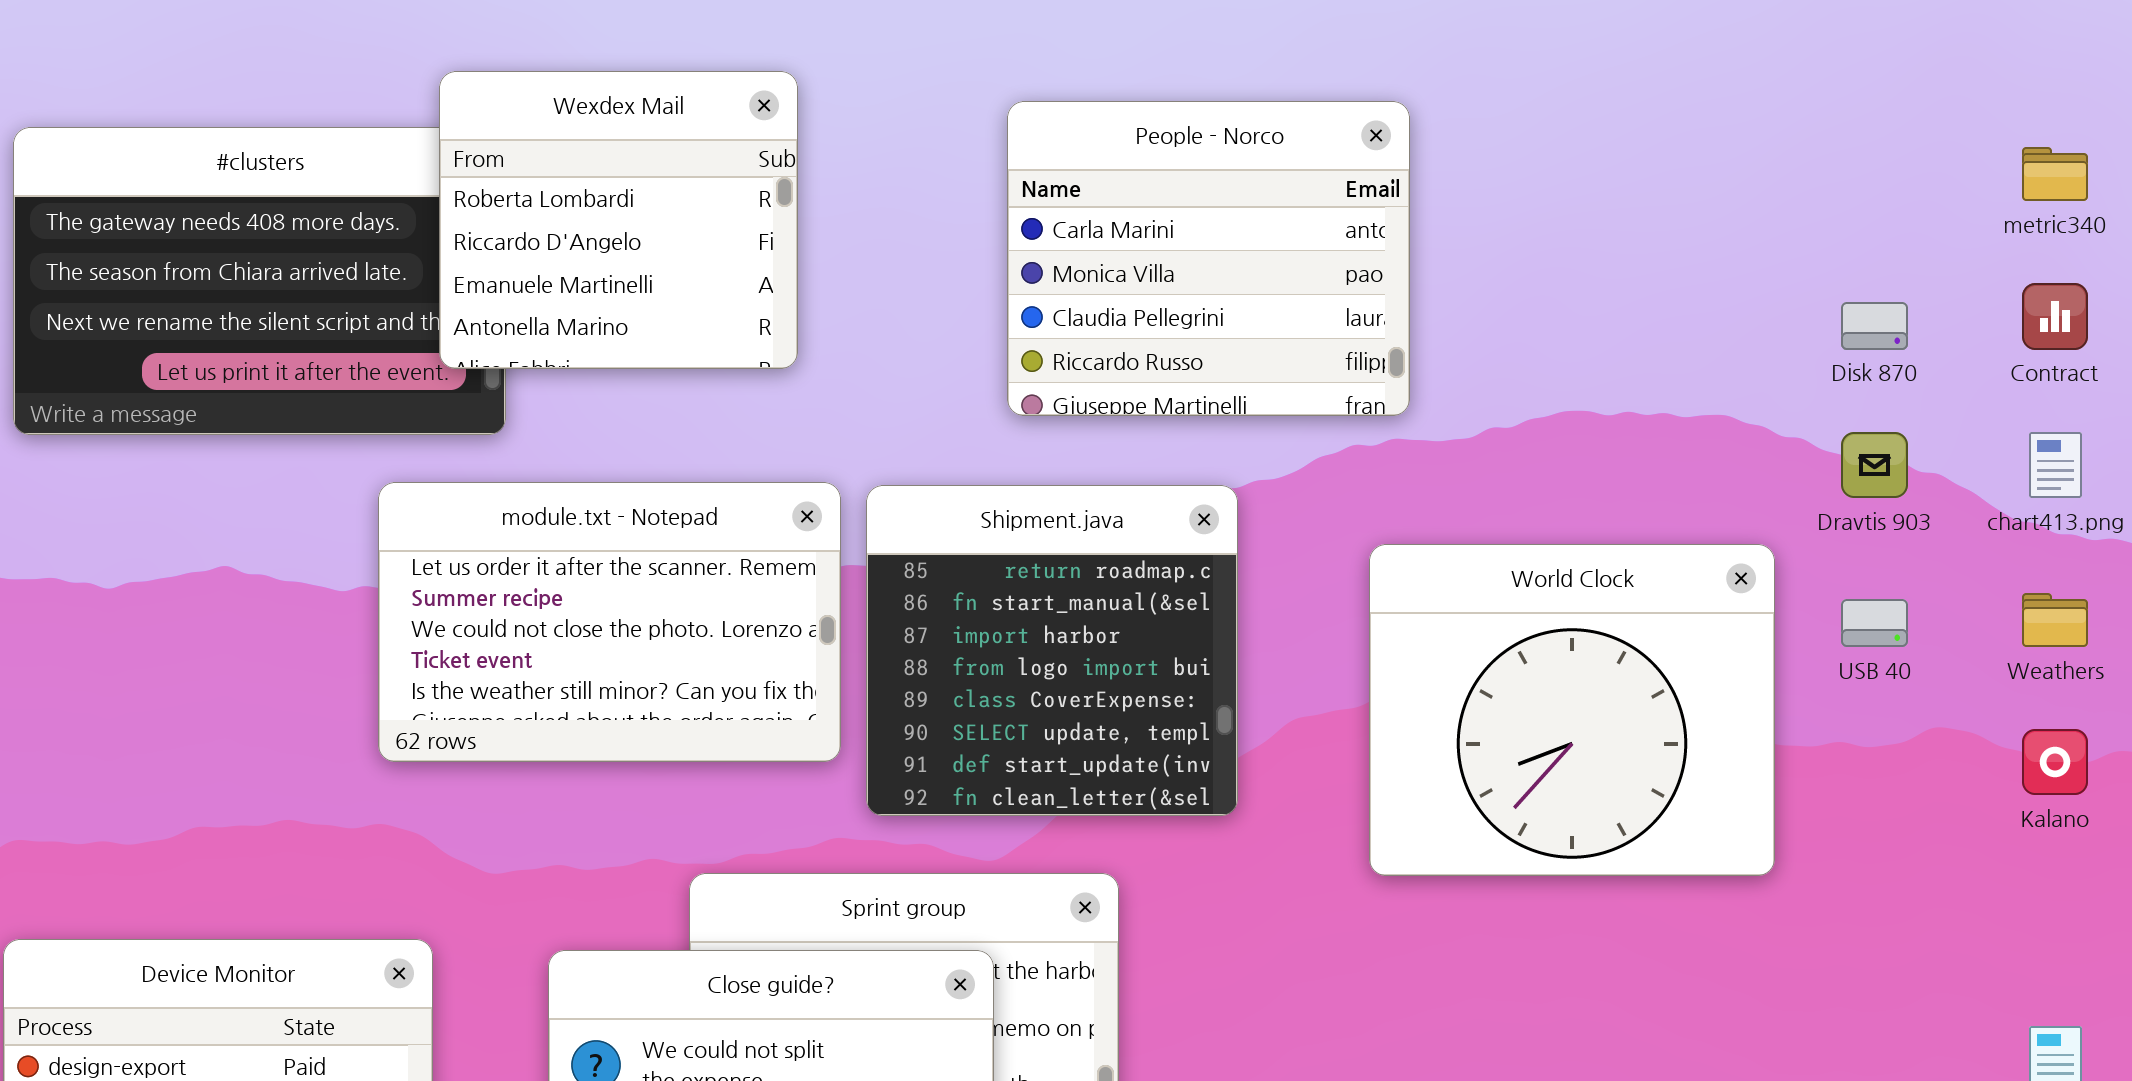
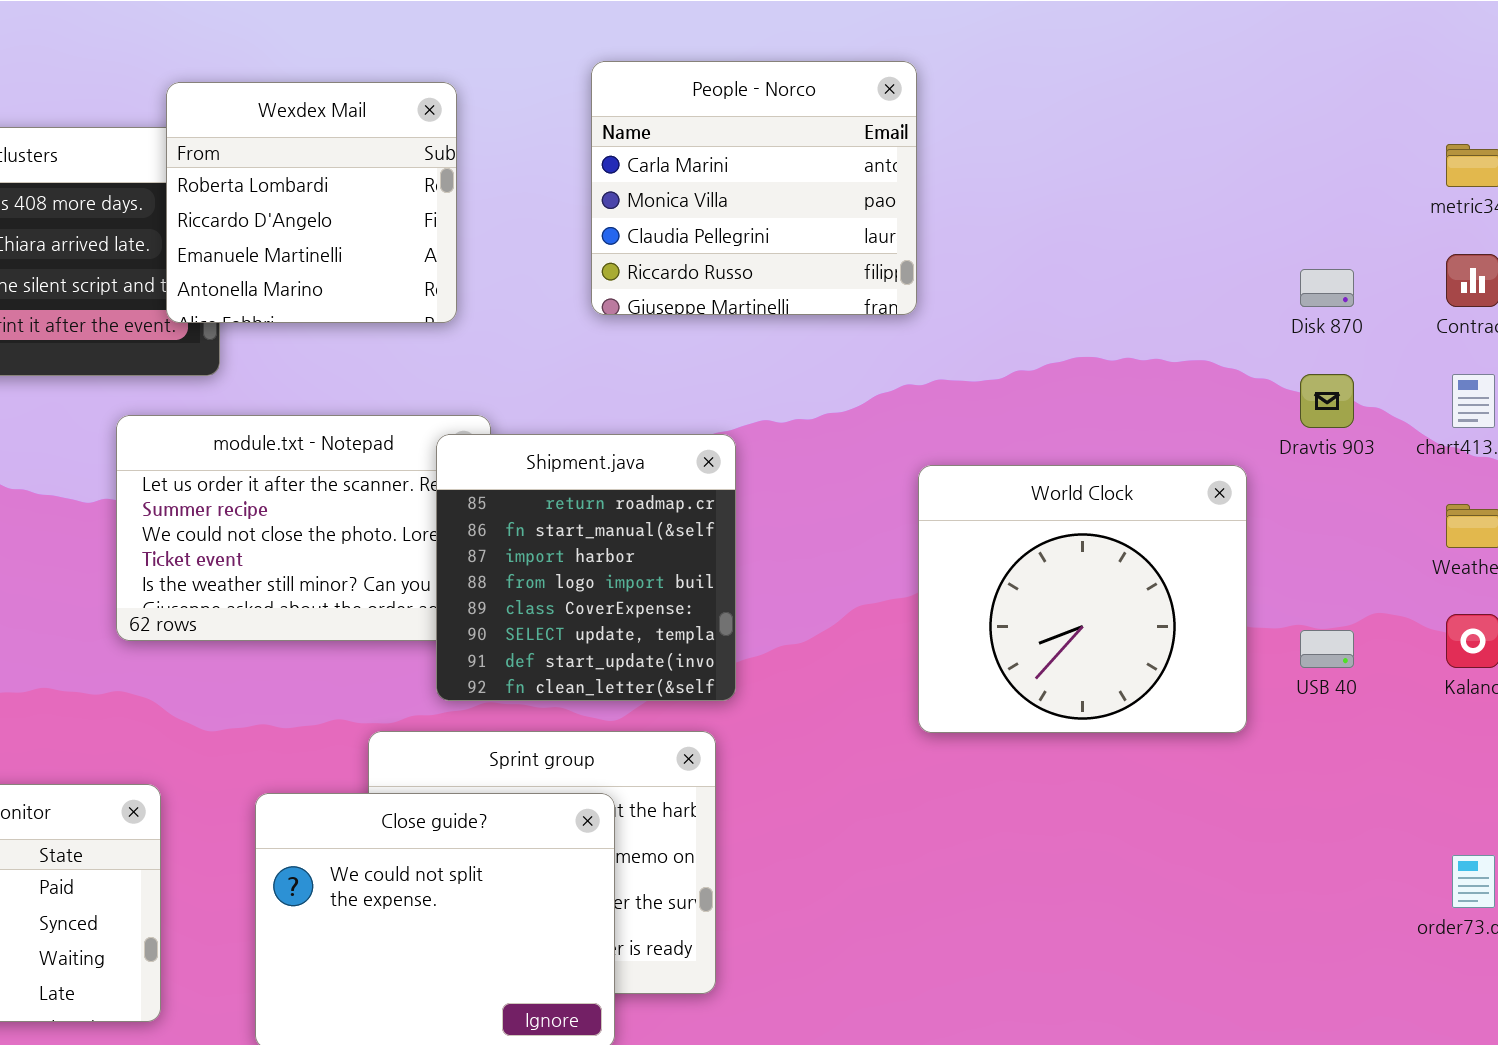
People - Norco: [1007,101,1410,416] -> [591,61,917,315], moved
Shipment.java: [866,485,1238,816] -> [436,434,736,701], moved
USB 40: [1841,599,1908,647] -> [1300,630,1354,668], moved

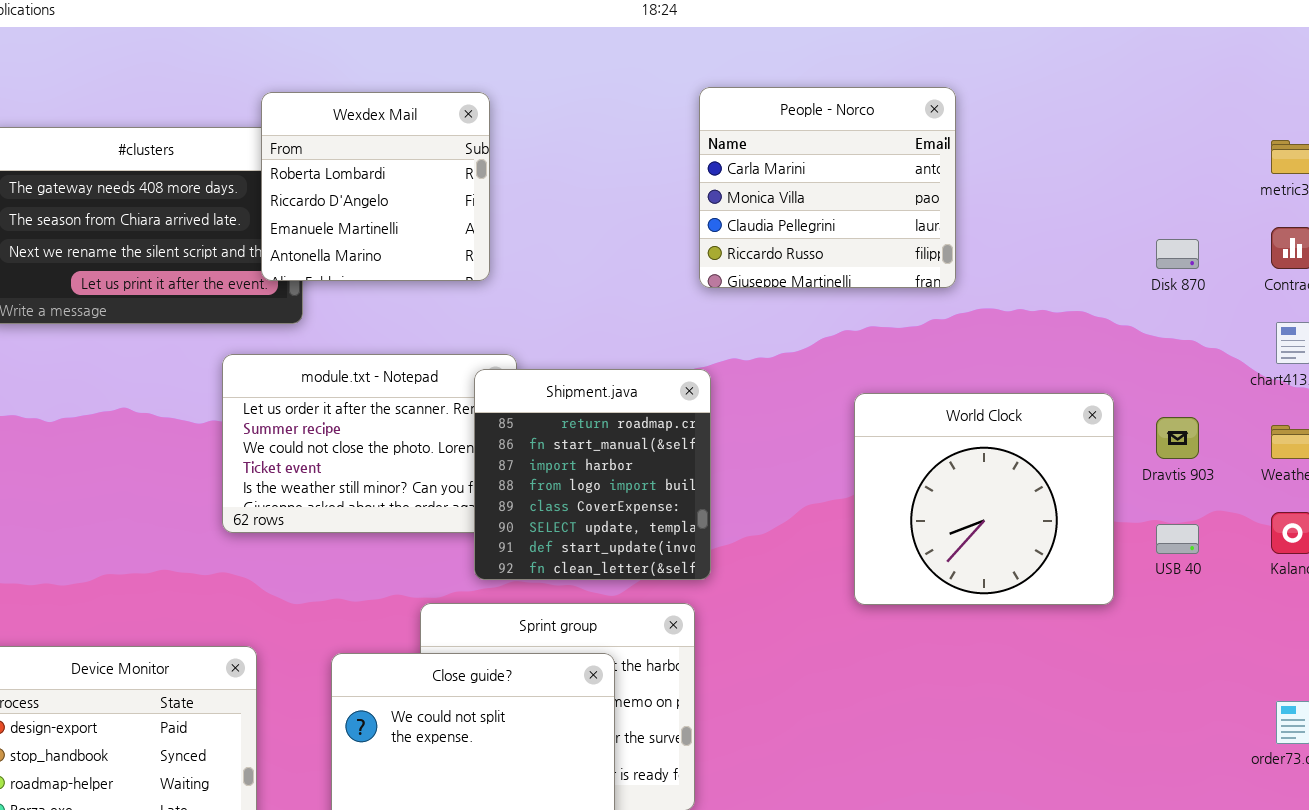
People - Norco: [591,61,917,315] -> [699,87,956,288], moved
Dravtis 903: [1300,374,1354,428] -> [1156,417,1199,459], moved

